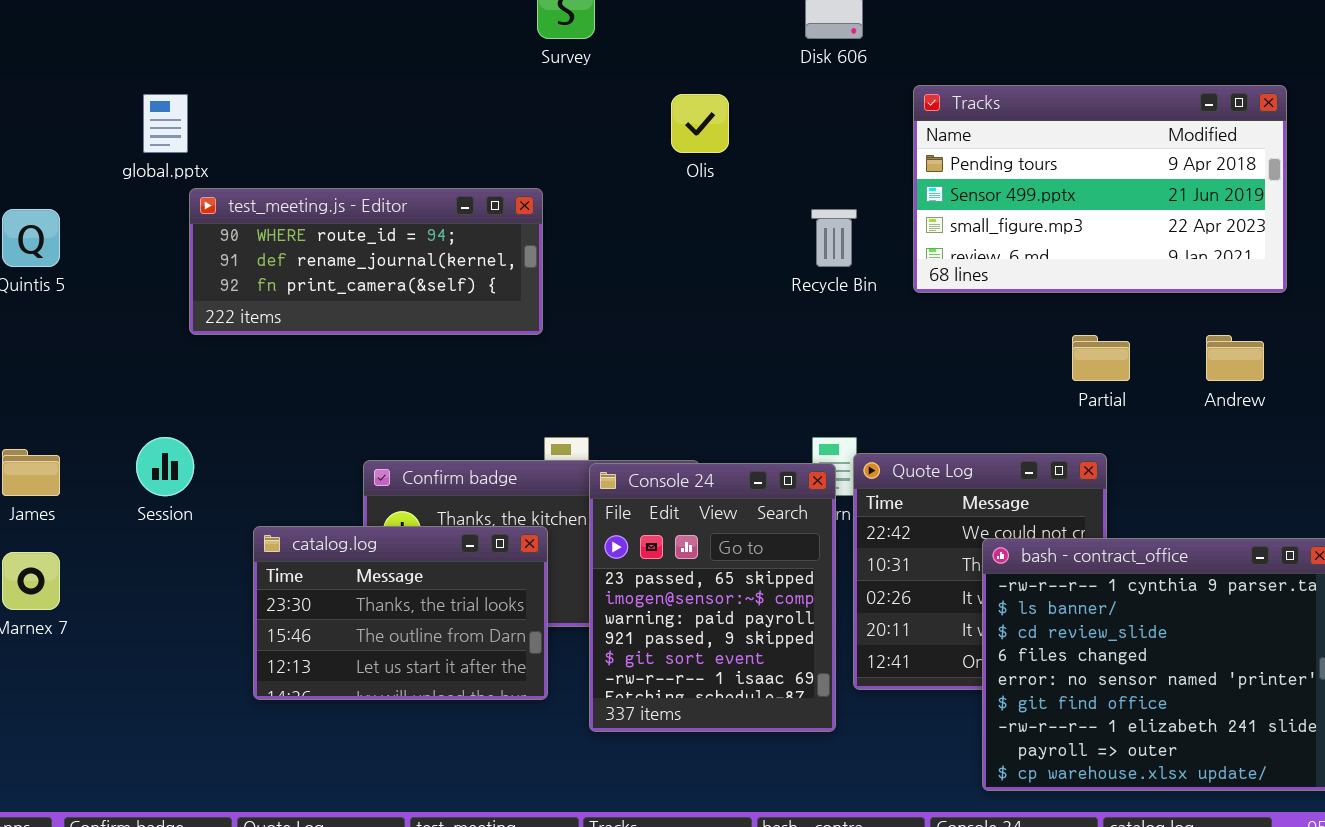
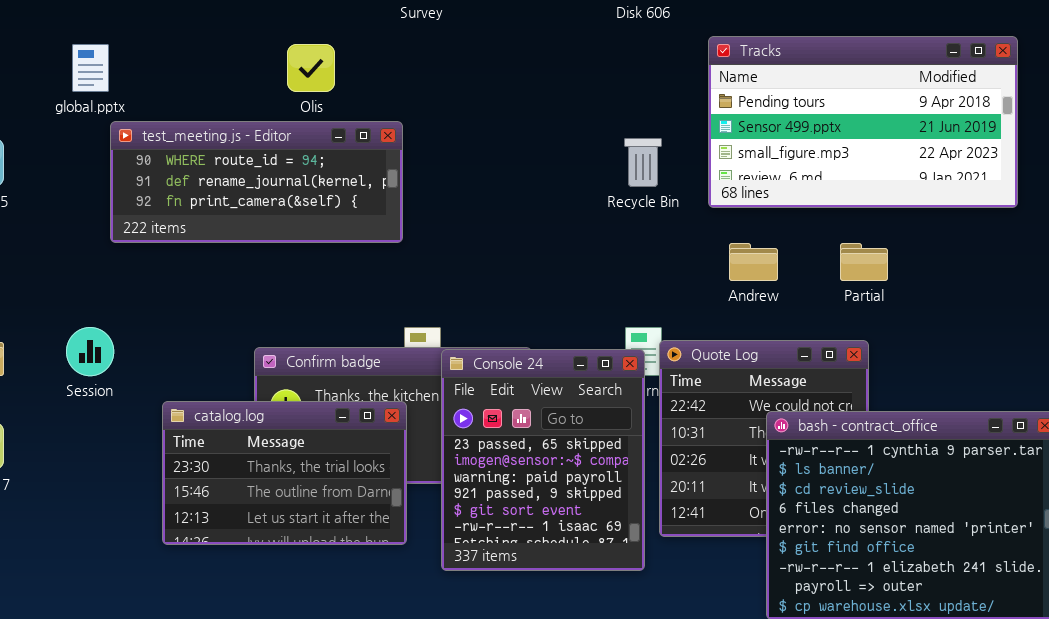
Olis: [671,94,729,153] -> [287,44,335,92], moved
Andrew: [1206,335,1264,381] -> [729,243,778,281], moved

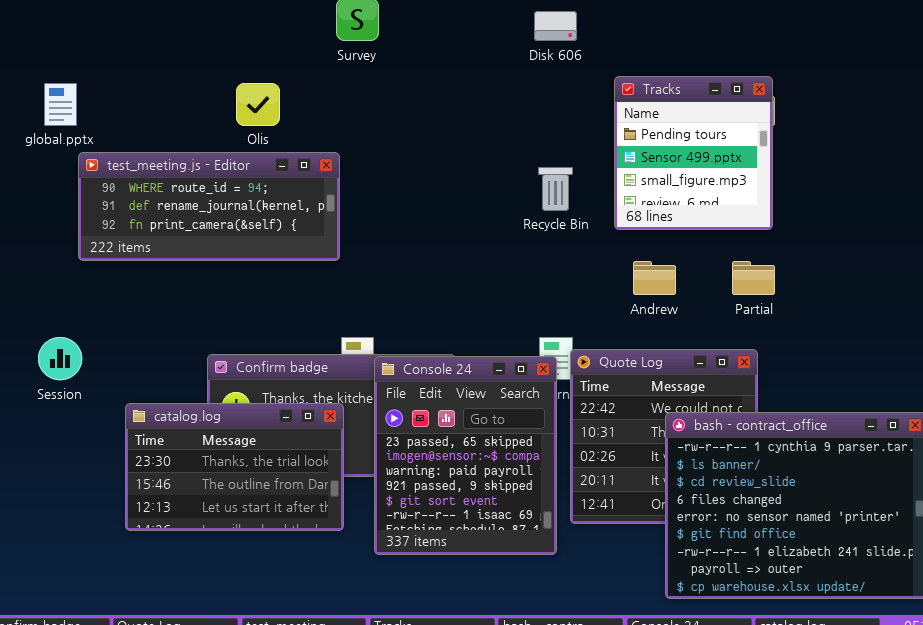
Tracks: [708,36,1018,208] -> [614,76,773,230], resized

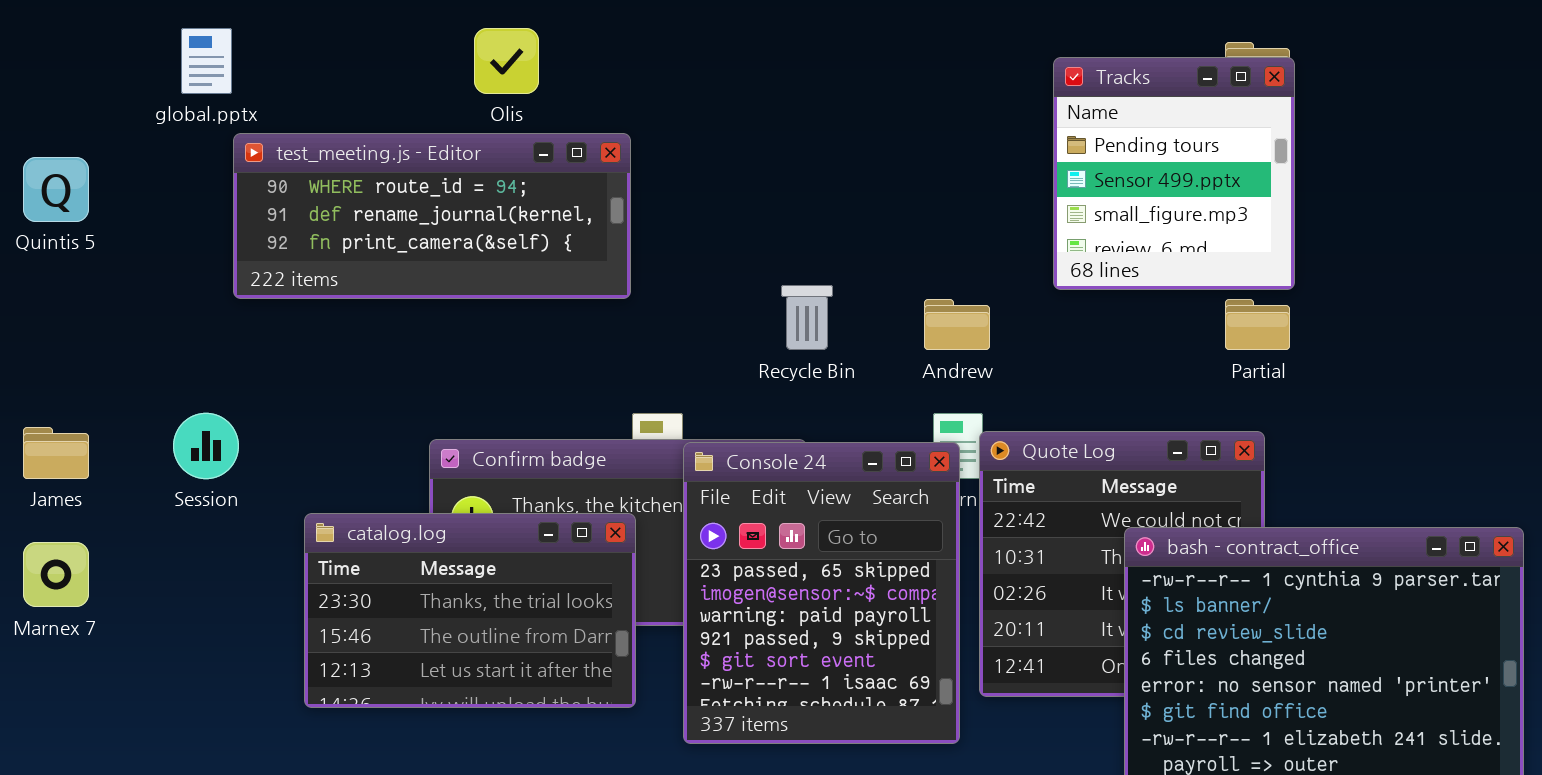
Tracks: [614,76,773,230] -> [1053,57,1295,290], moved
Recycle Bin: [538,167,573,211] -> [781,285,833,350], moved
Andrew: [633,261,676,295] -> [924,299,990,350], moved

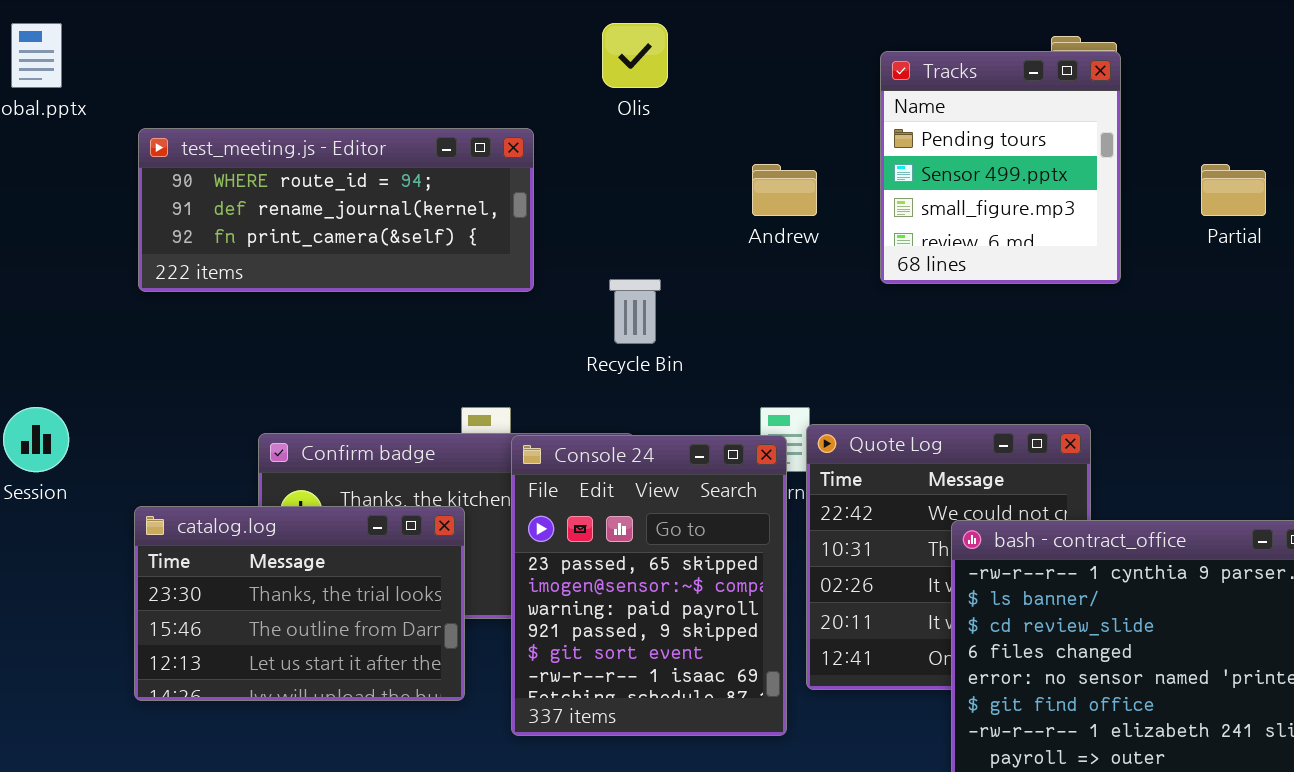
Olis: [474,28,539,94] -> [602,23,668,88], moved
test_meeting.js - Editor: [233,133,631,299] -> [138,128,534,292], moved
Andrew: [924,299,990,350] -> [752,164,817,216], moved
Partial: [1225,299,1290,350] -> [1201,164,1266,216], moved

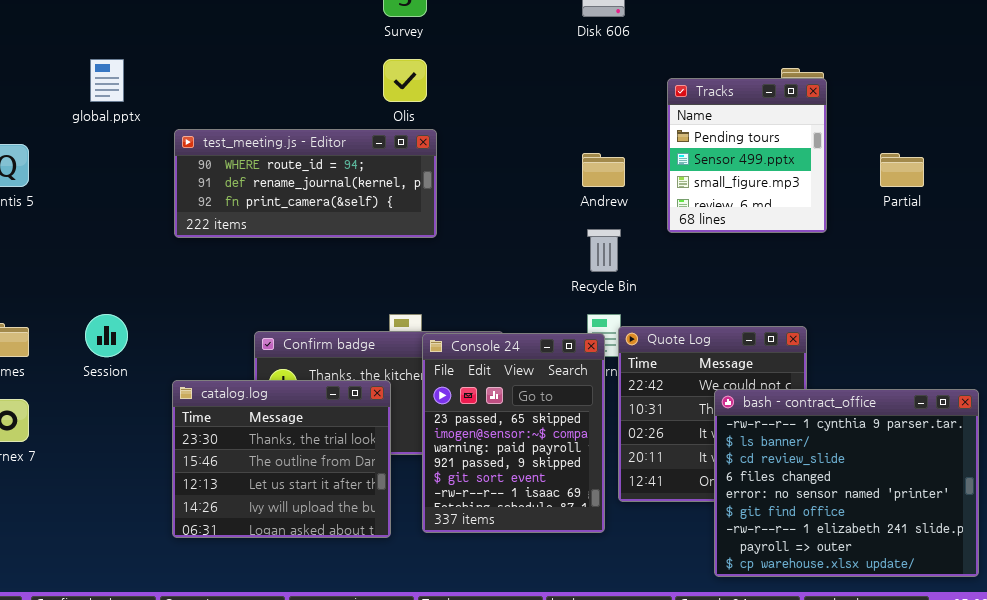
Olis: [602,23,668,88] -> [383,59,427,102], moved
Recycle Bin: [609,279,661,344] -> [587,229,621,272], moved
catalog.log: [134,506,465,701] -> [172,380,391,538], resized

